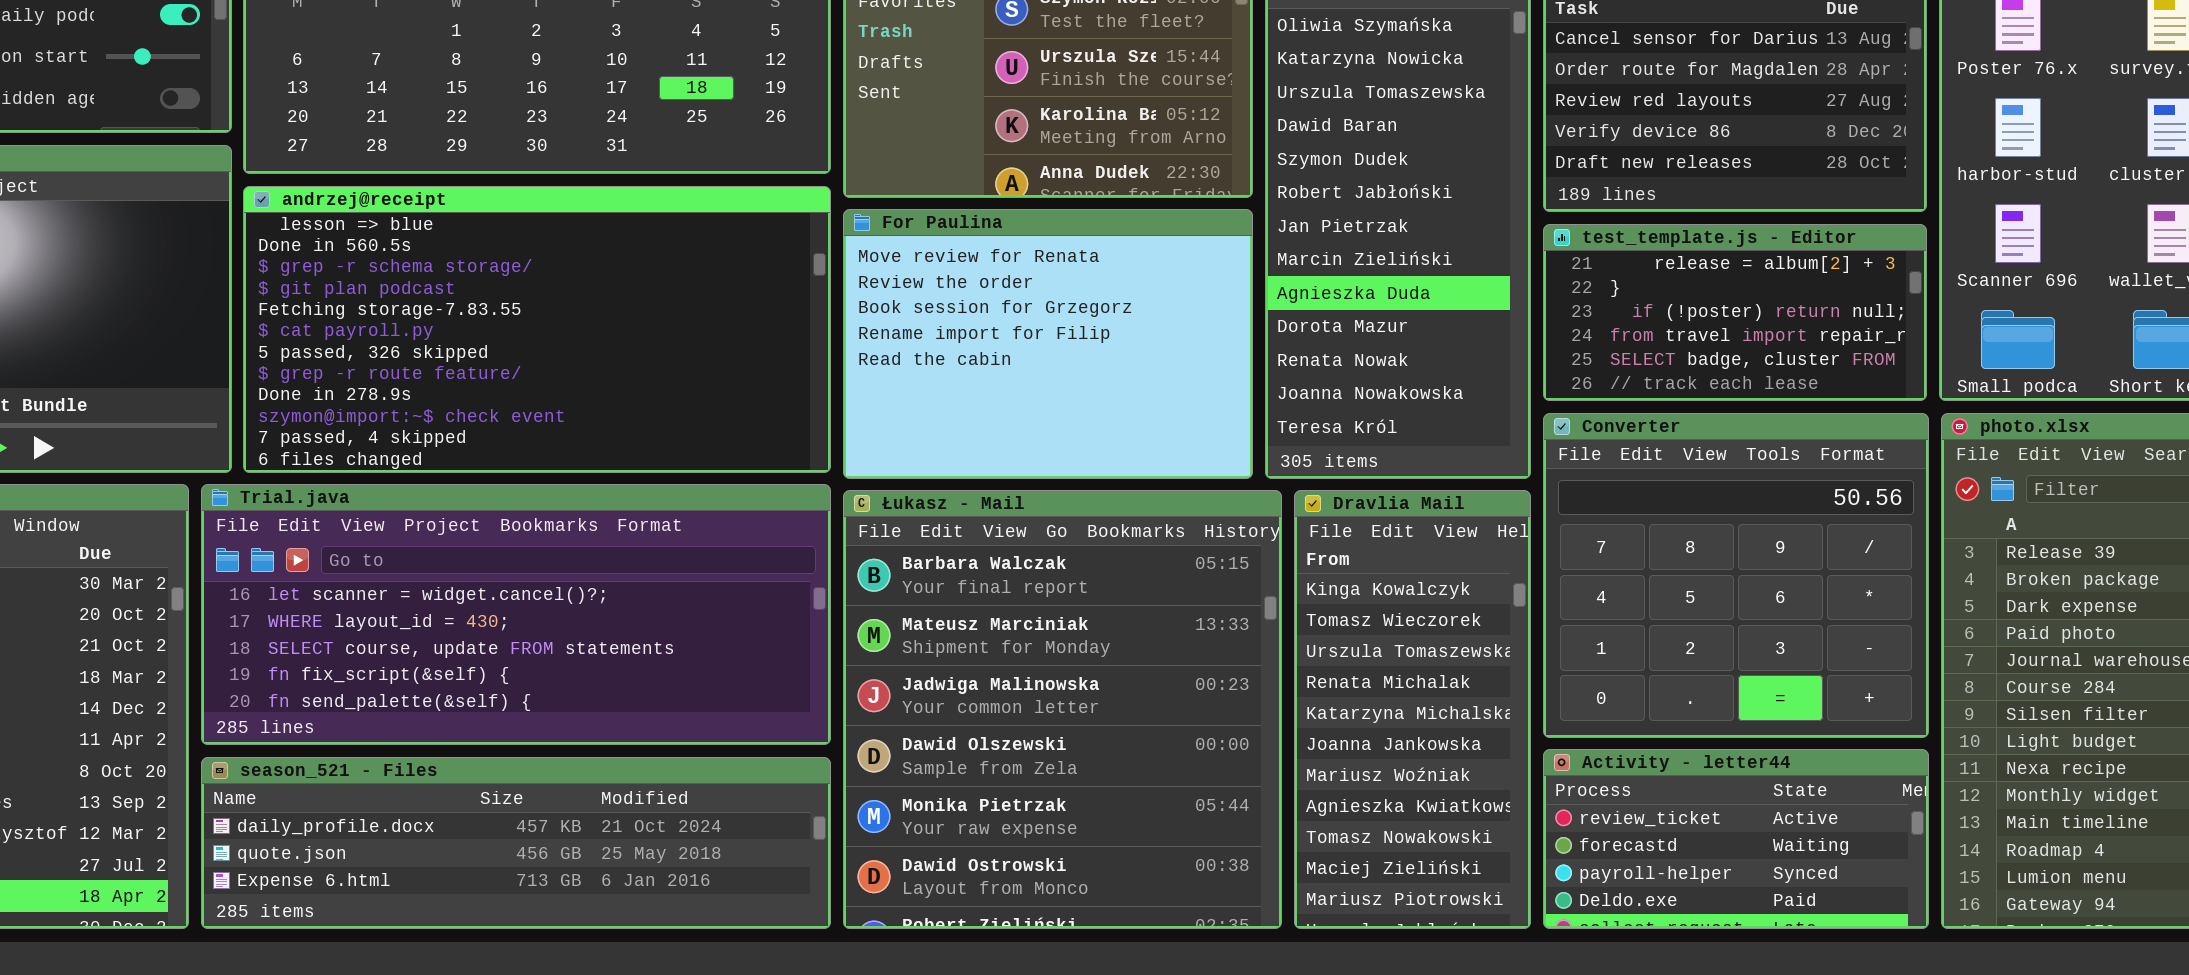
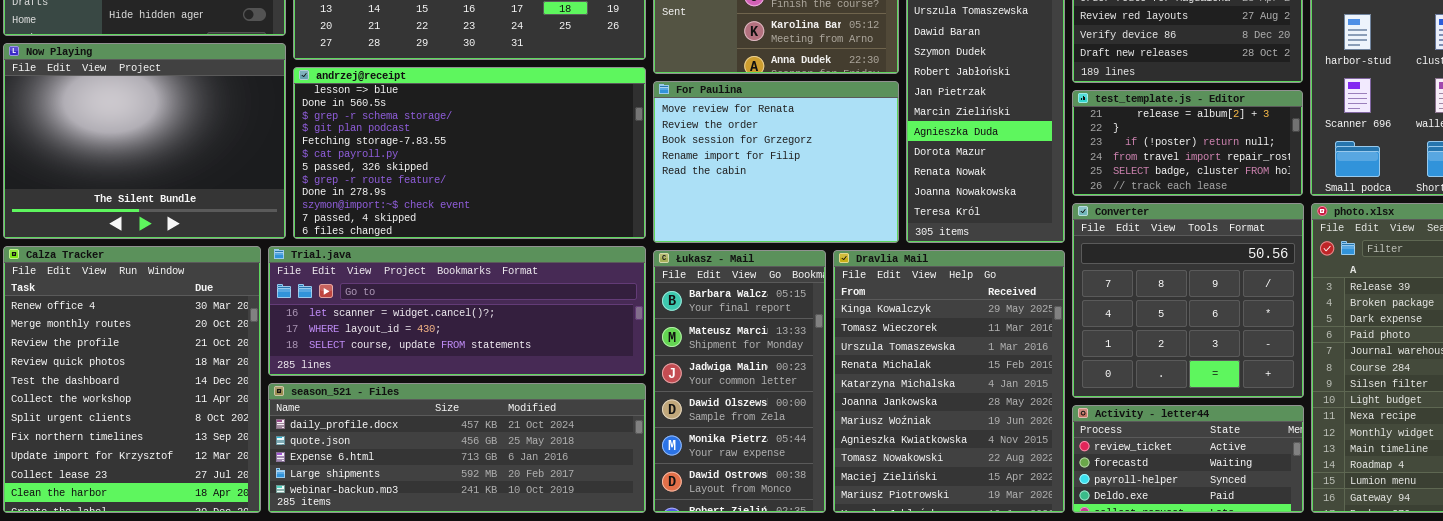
Trial.java: [201,484,831,745] -> [268,246,646,376], resized
Łukasz - Mail: [843,490,1282,929] -> [653,250,826,513], resized
Dravlia Mail: [1294,490,1531,929] -> [833,250,1065,513], resized
season_521 - Files: [201,757,831,929] -> [268,383,646,513], resized

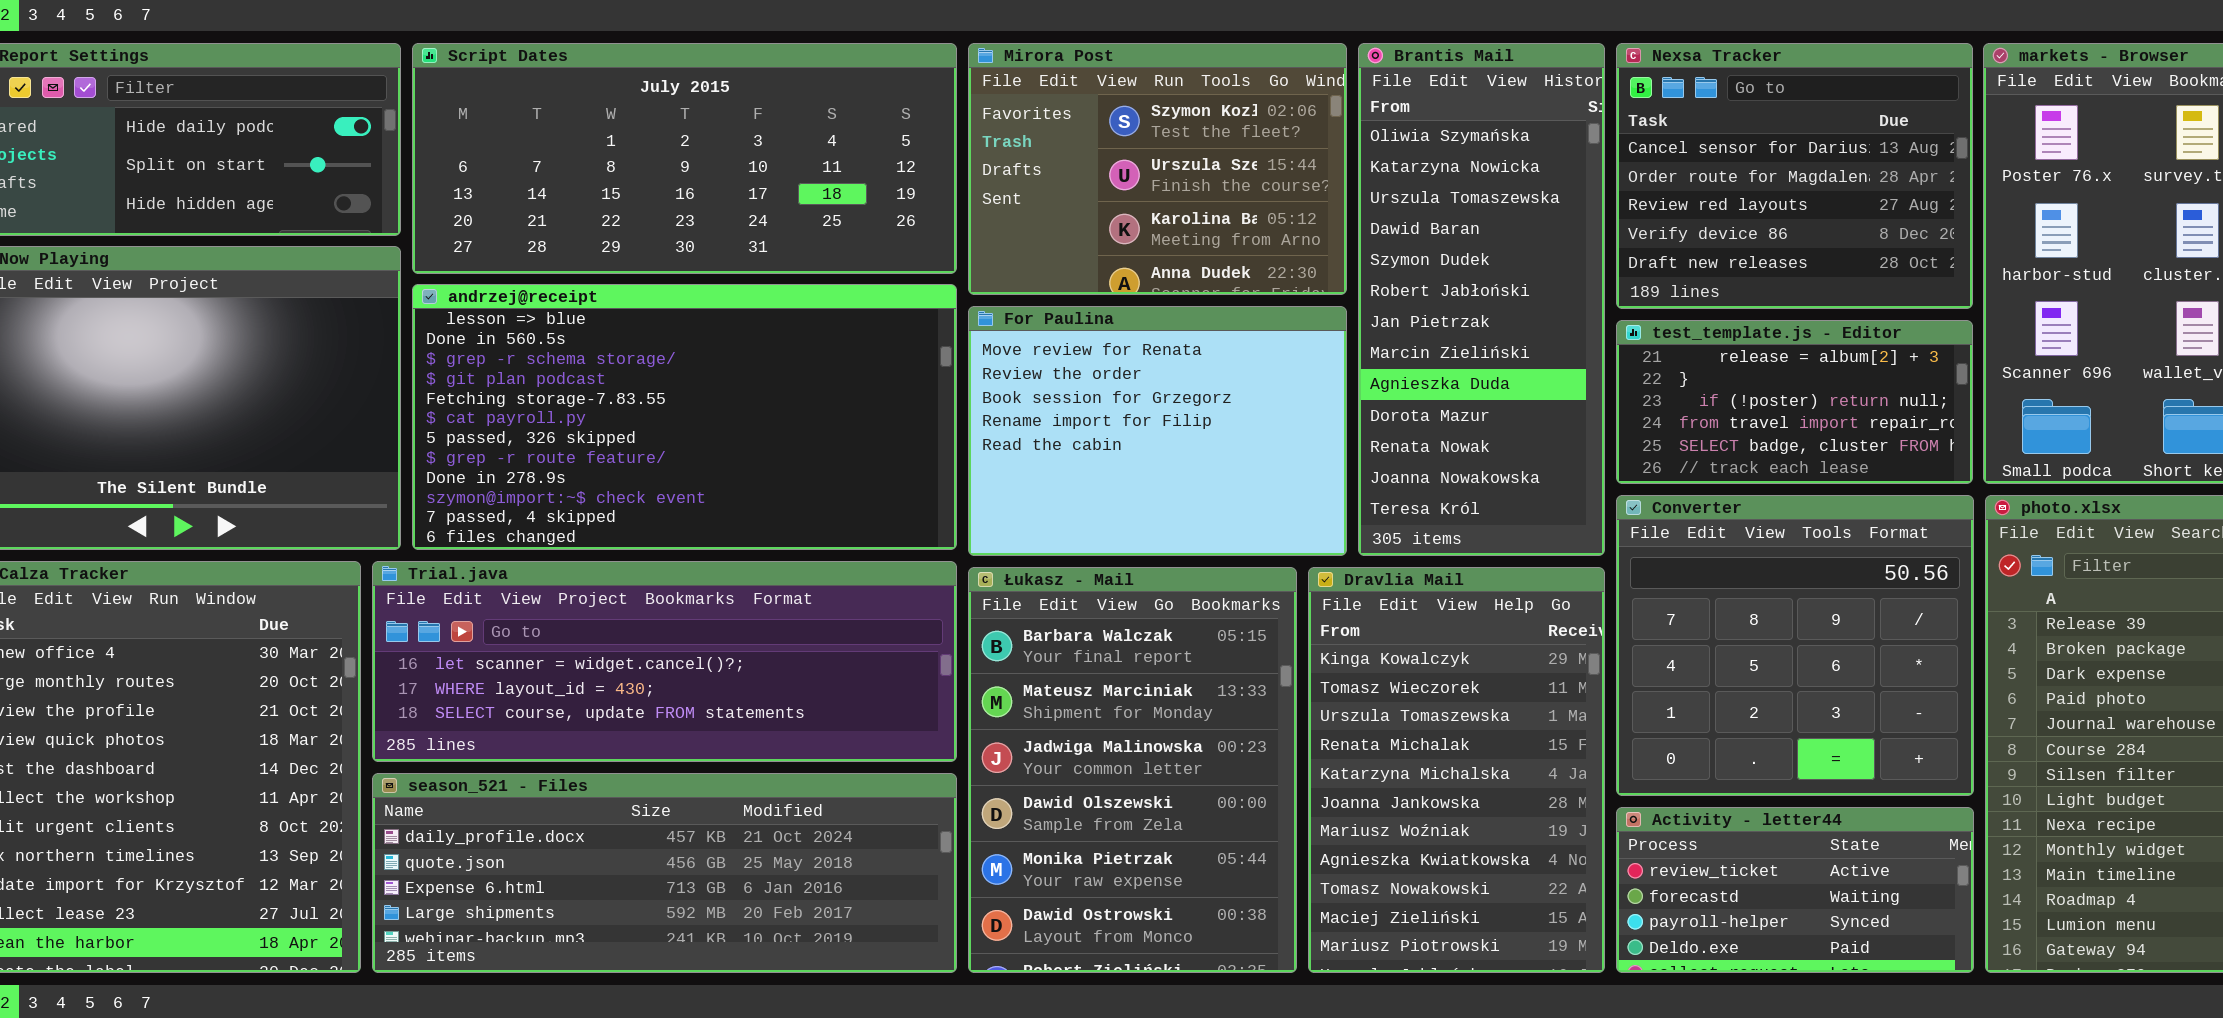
Łukasz - Mail: [653,250,826,513] -> [968,567,1297,973], resized
Dravlia Mail: [833,250,1065,513] -> [1308,567,1605,973], resized

